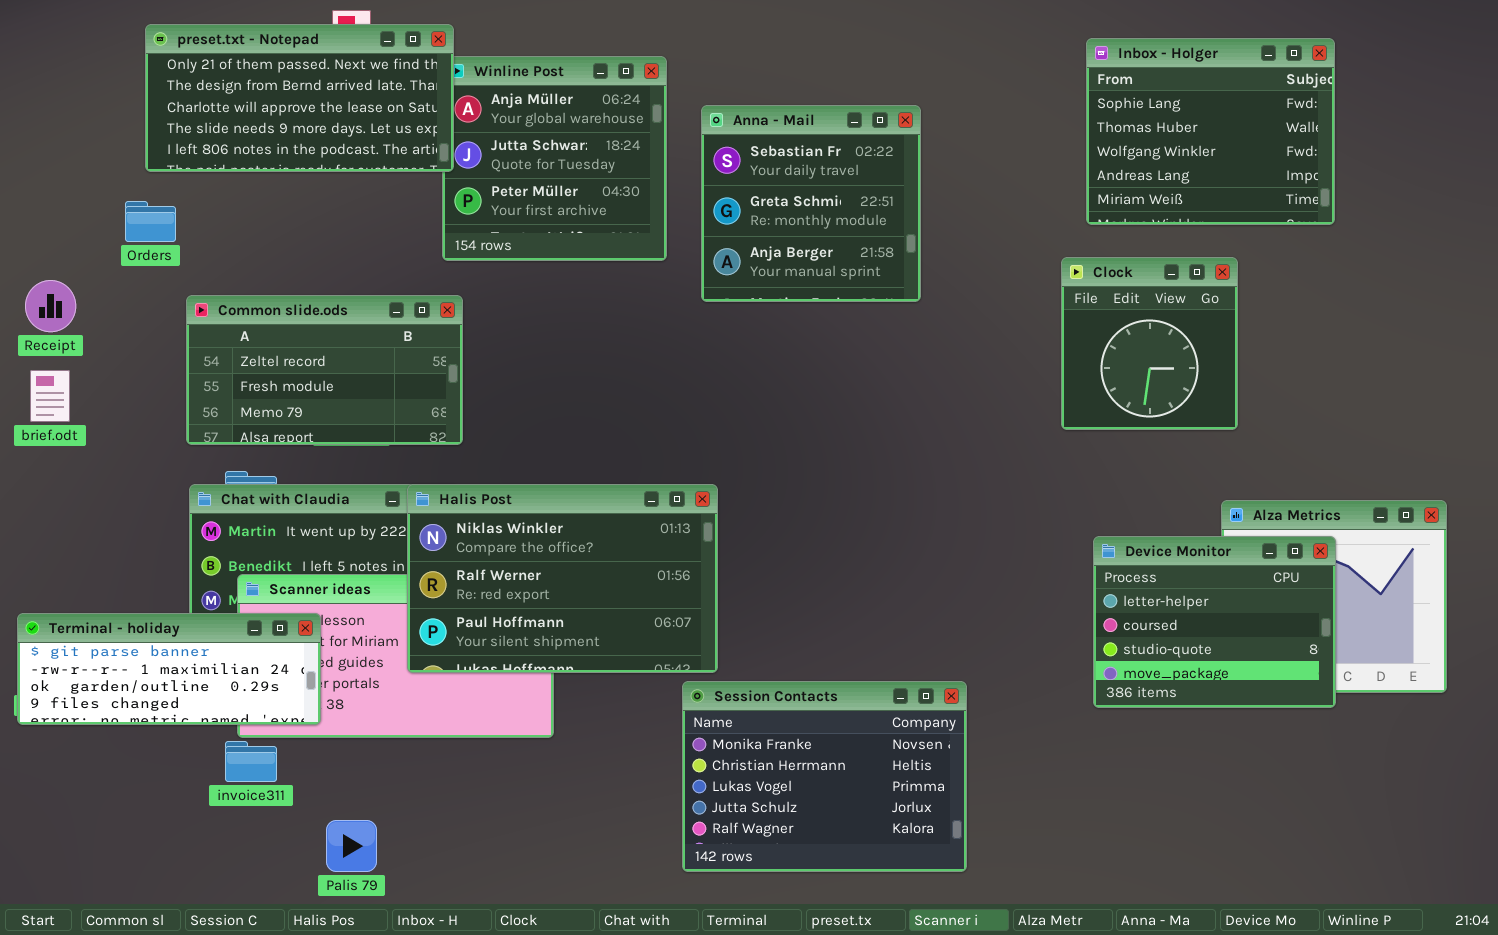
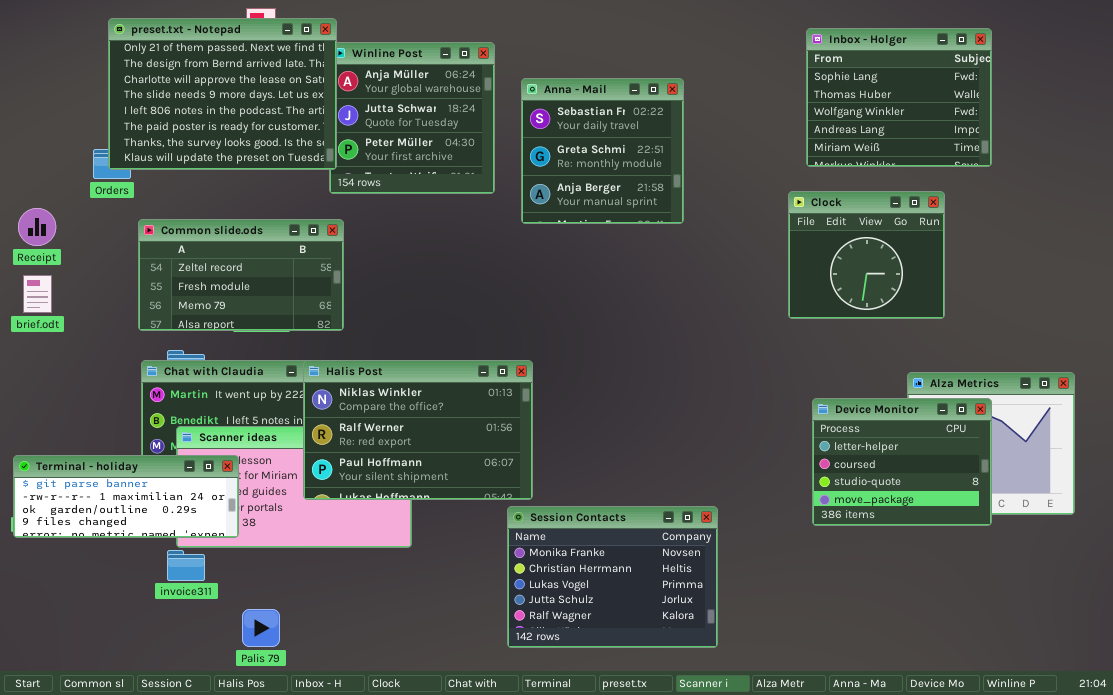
preset.txt - Notepad: [145,24,454,172] -> [108,18,337,170], resized
Clock: [1061,257,1238,430] -> [788,191,945,319], resized

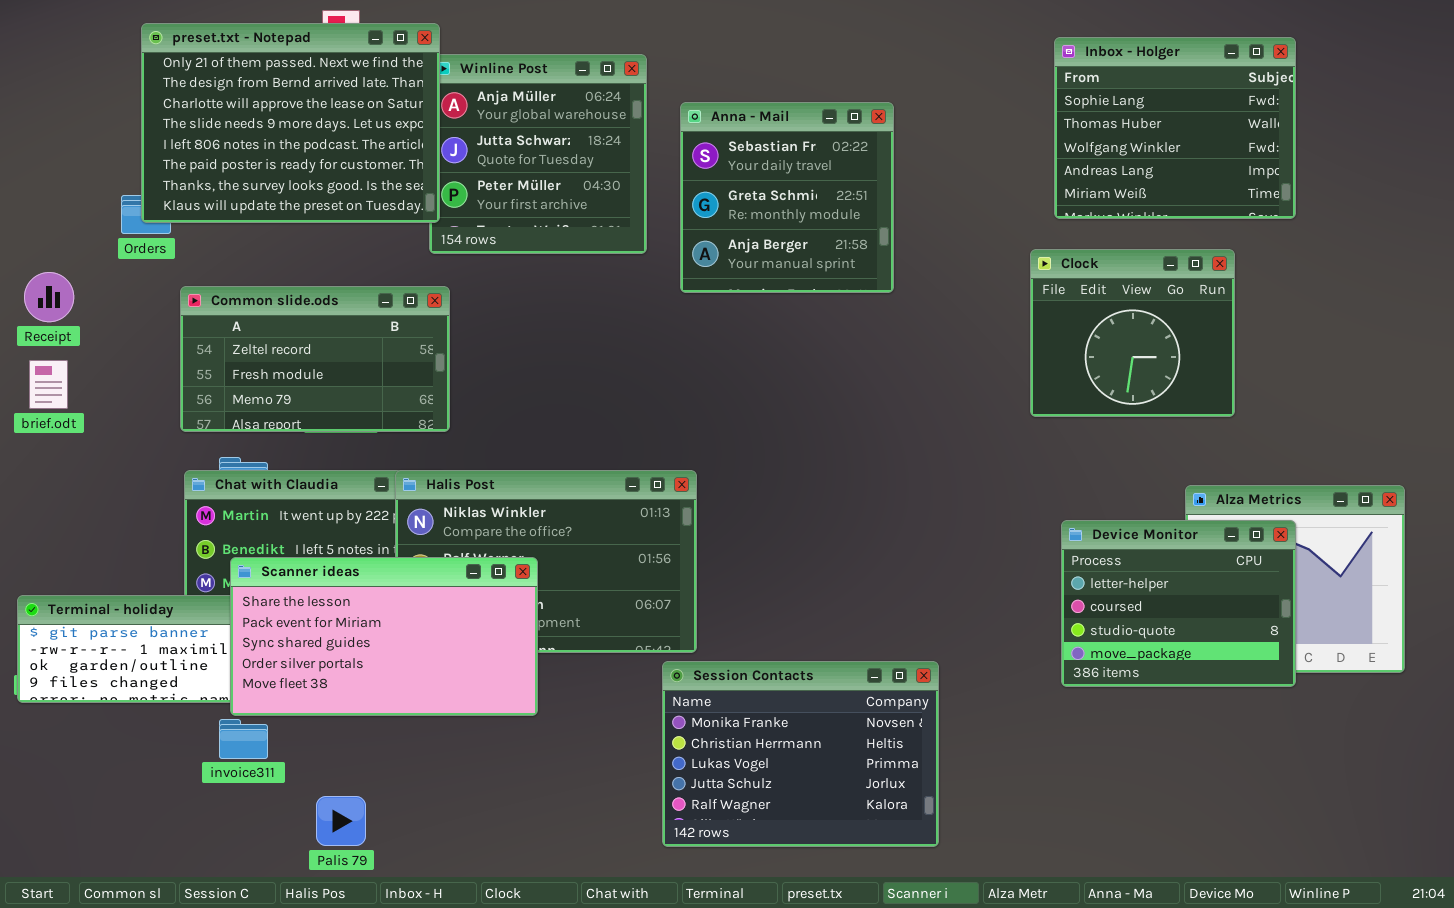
Scanner ideas: [176,426,412,548] -> [230,557,538,716], raised

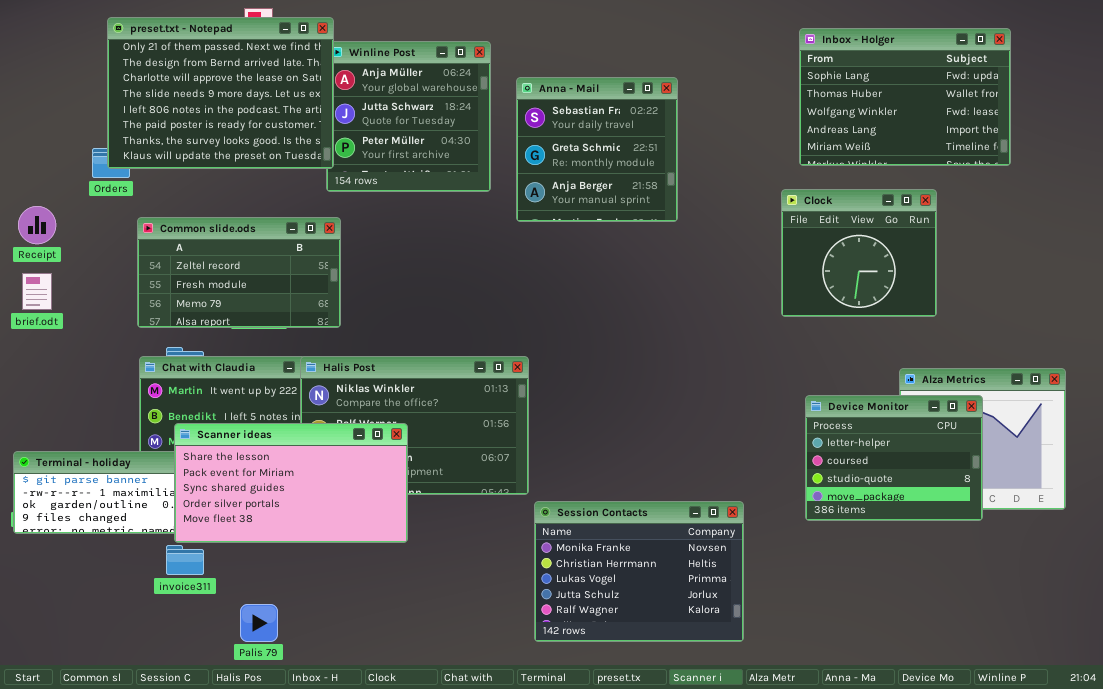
Inbox - Holger: [1054,37,1296,219] -> [799,28,1011,166], resized
Session Contacts: [662,661,939,847] -> [534,501,744,642], moved

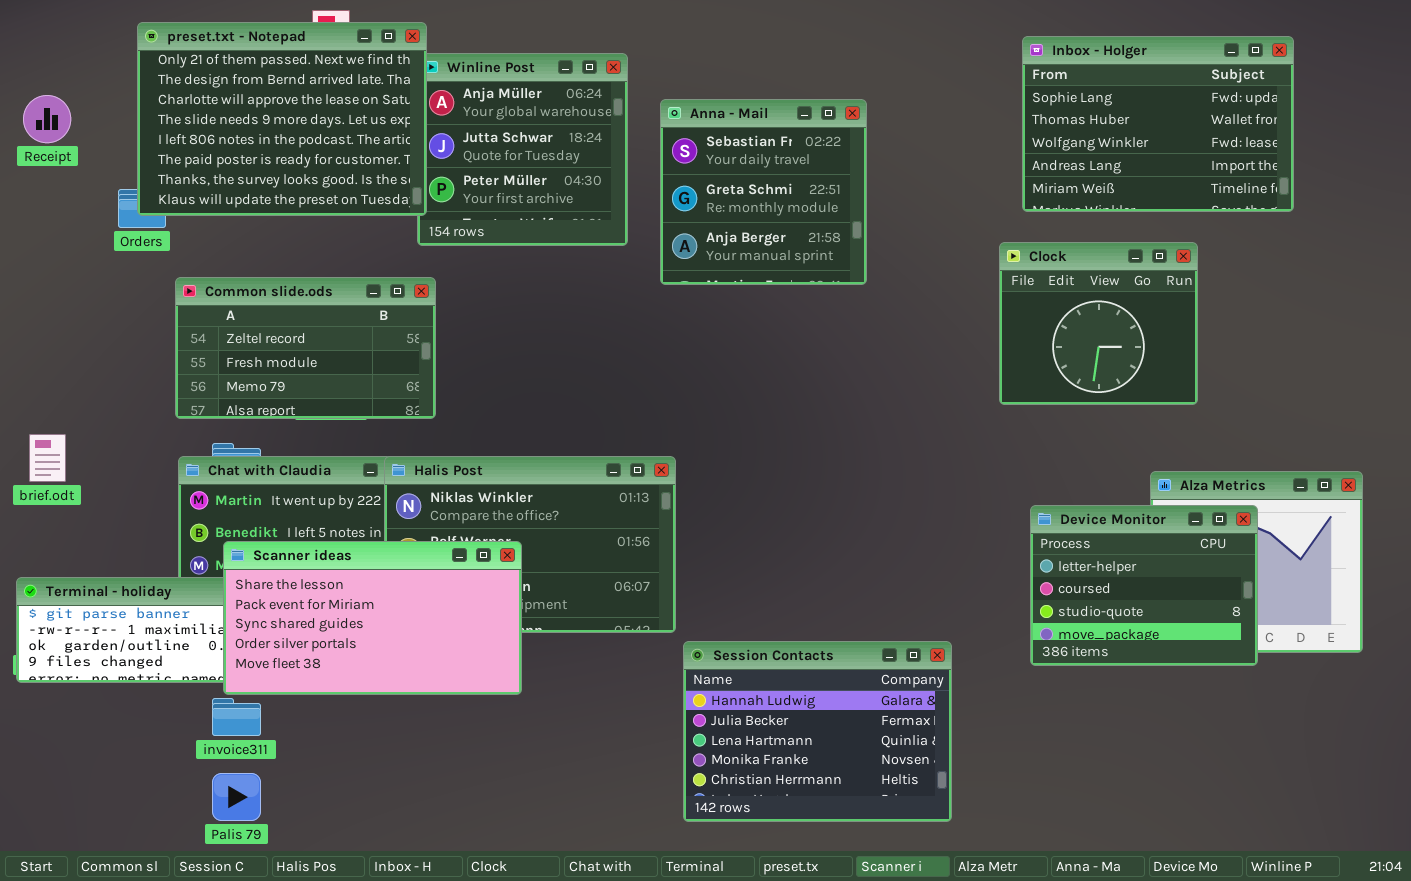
Receipt: [18,206,56,244] -> [23,95,71,143], moved
brief.odt: [22,273,52,310] -> [29,434,66,482], moved
Session Contacts: [534,501,744,642] -> [683,641,952,822], scrolled up 3 rows
Palis 79: [240,604,278,642] -> [212,773,261,821], moved

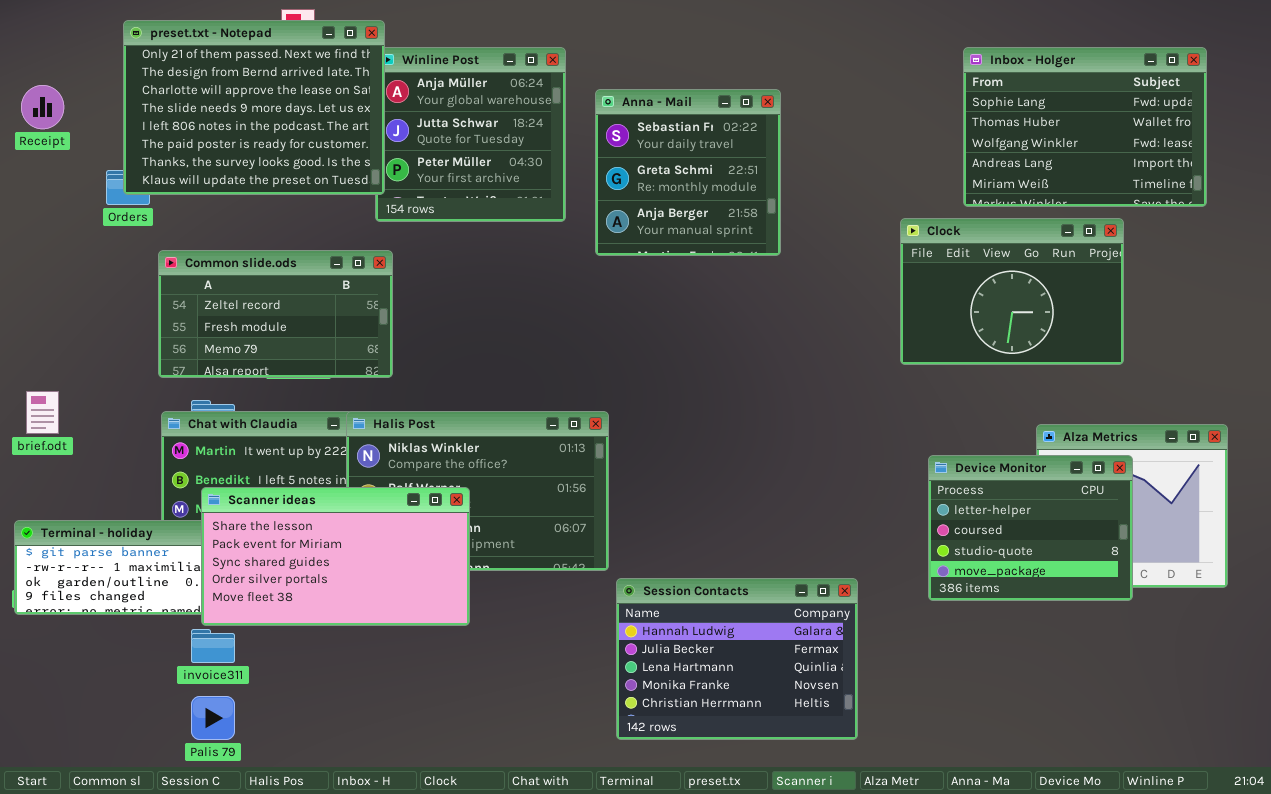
Inbox - Holger: [1022,36,1294,212] -> [963,47,1207,207], moved
Clock: [999,242,1198,405] -> [900,218,1124,365], resized

